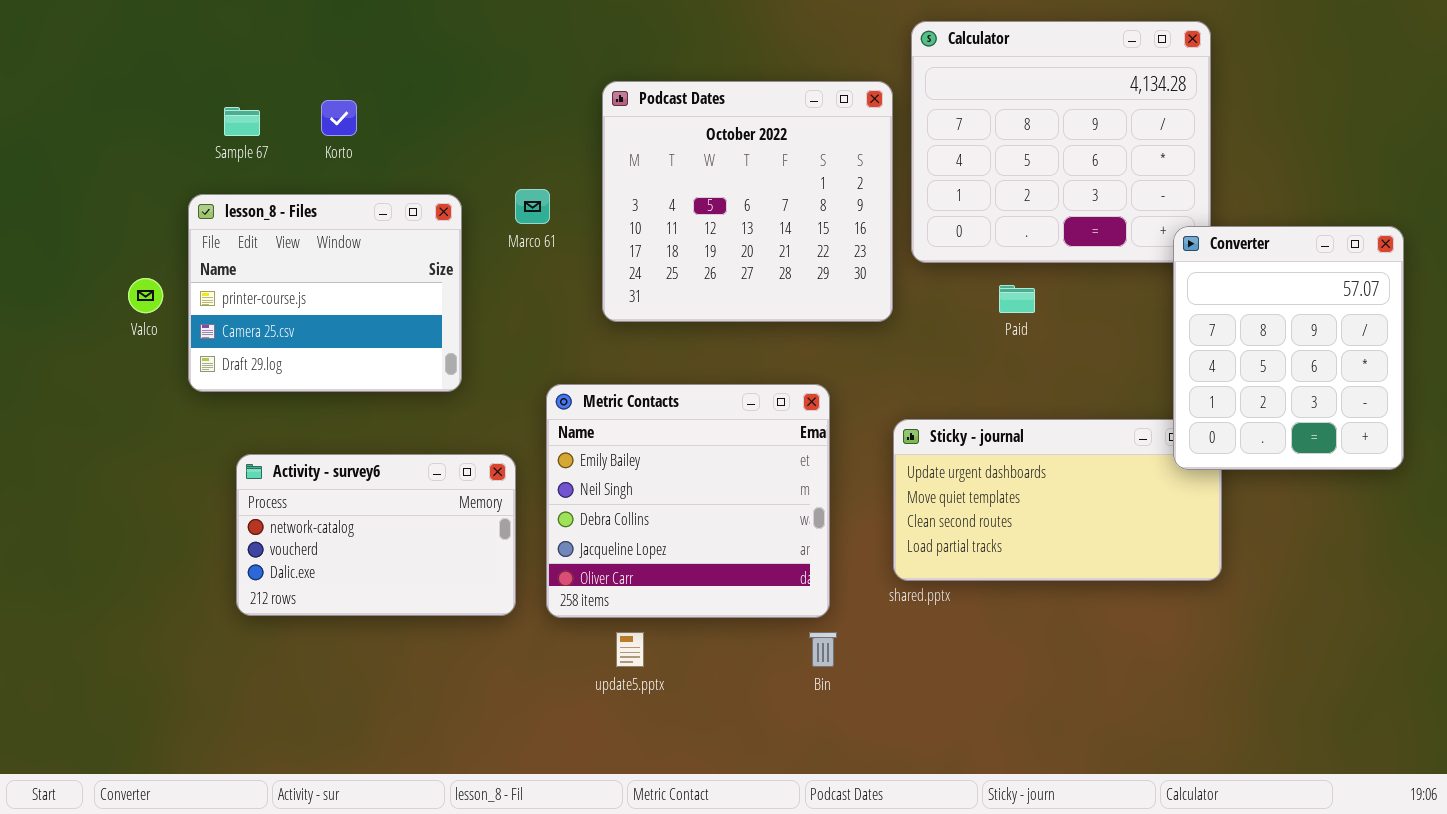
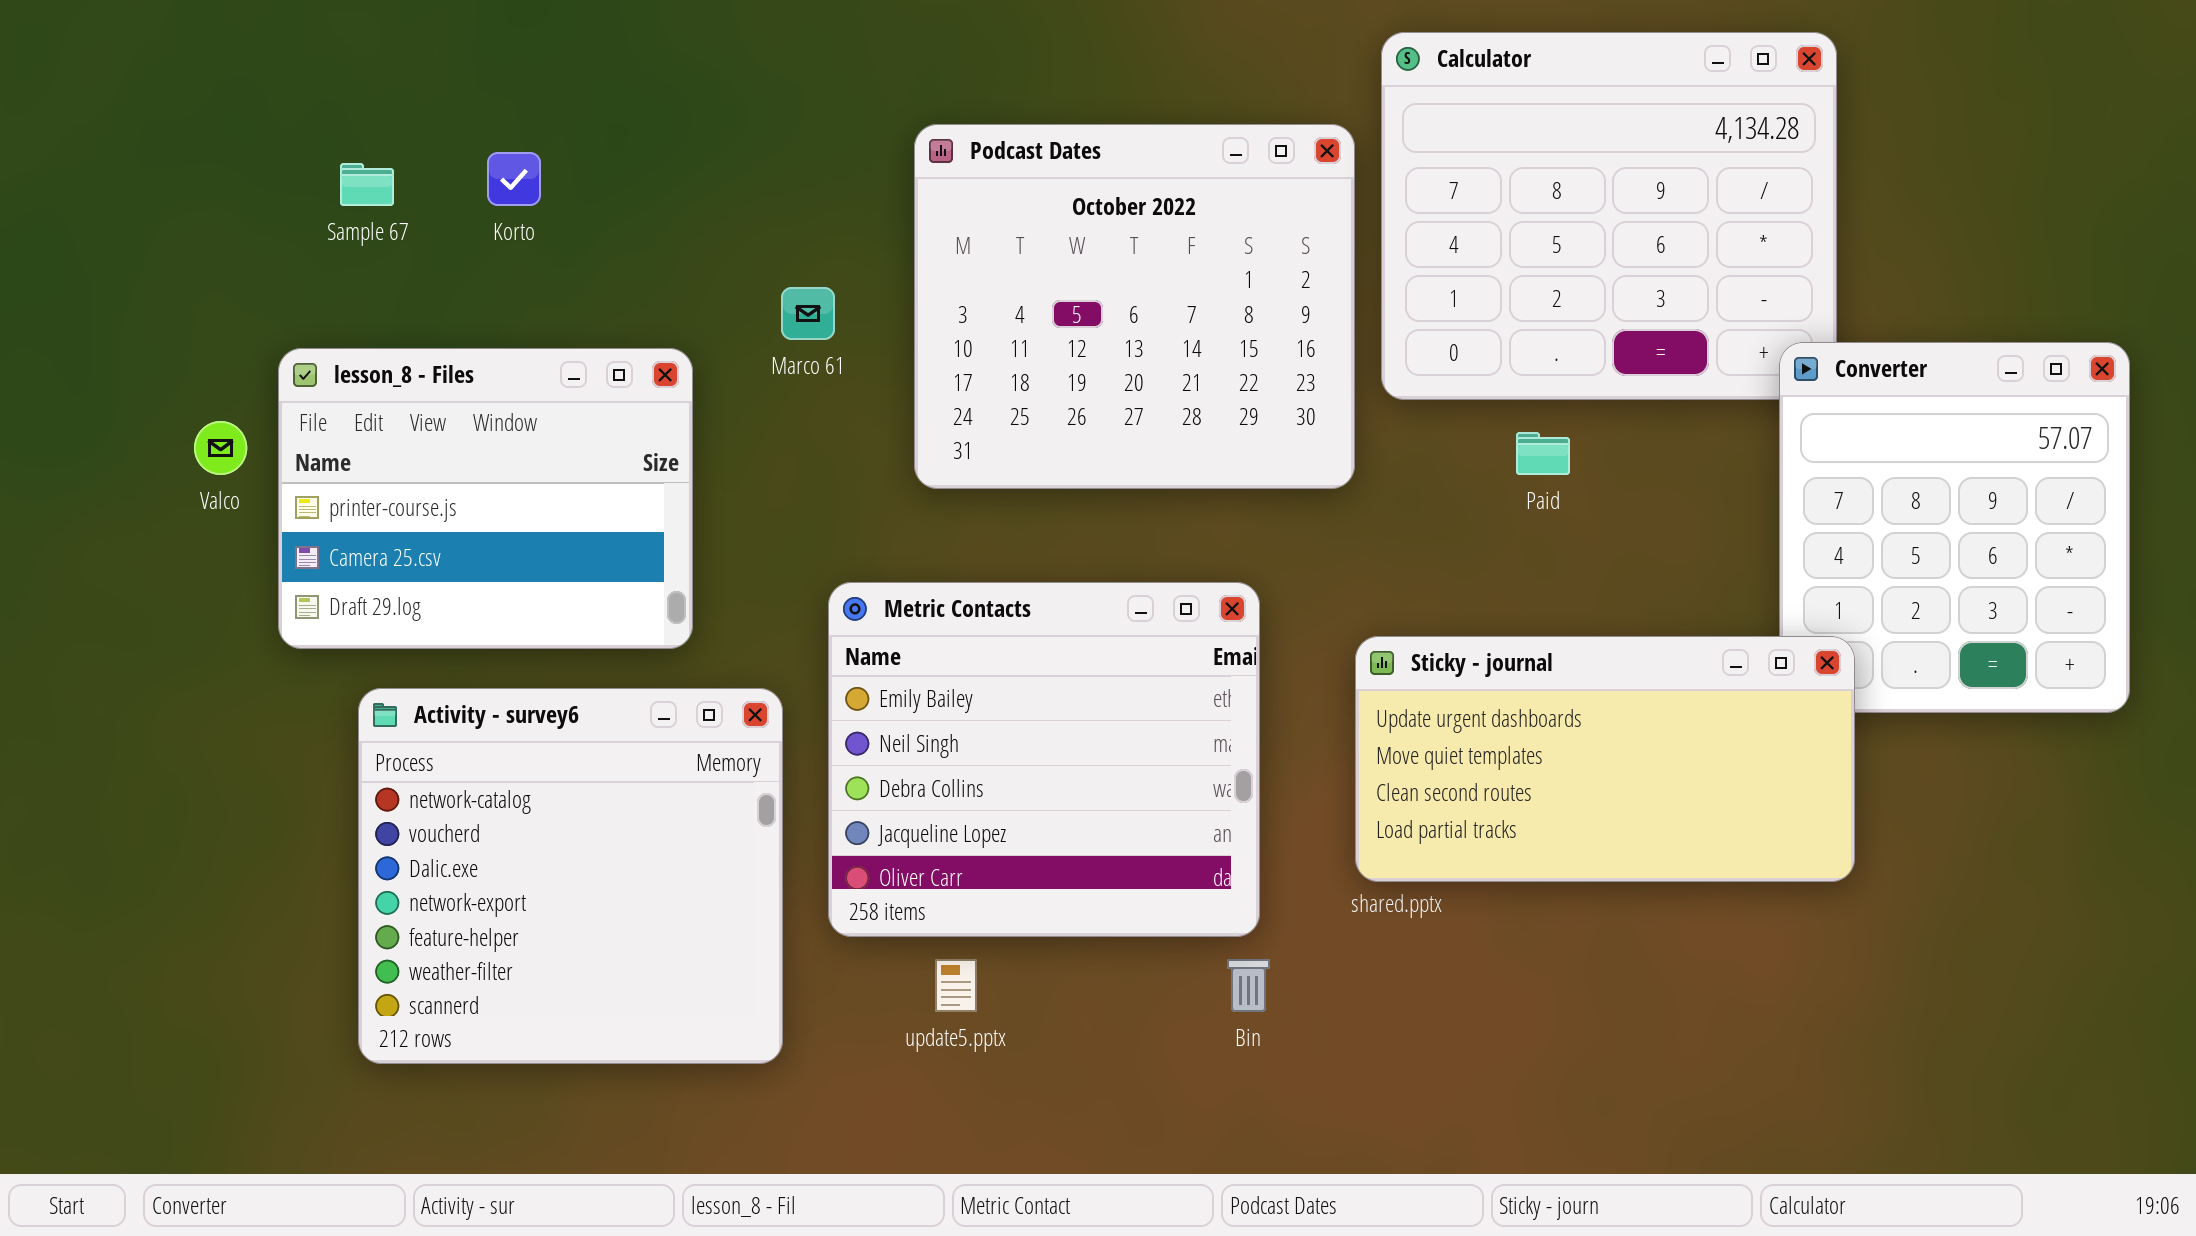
lesson_8 - Files: [188,194,462,392] -> [278,348,693,649], moved
Sticky - journal: [893,419,1222,581] -> [1355,636,1855,882], raised
Activity - survey6: [236,454,516,616] -> [358,688,783,1064], resized

